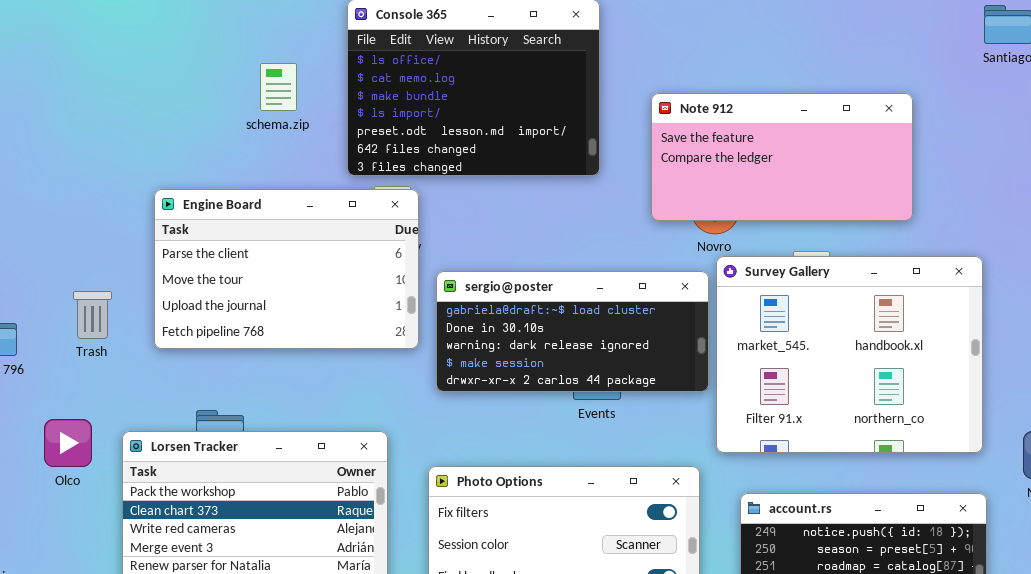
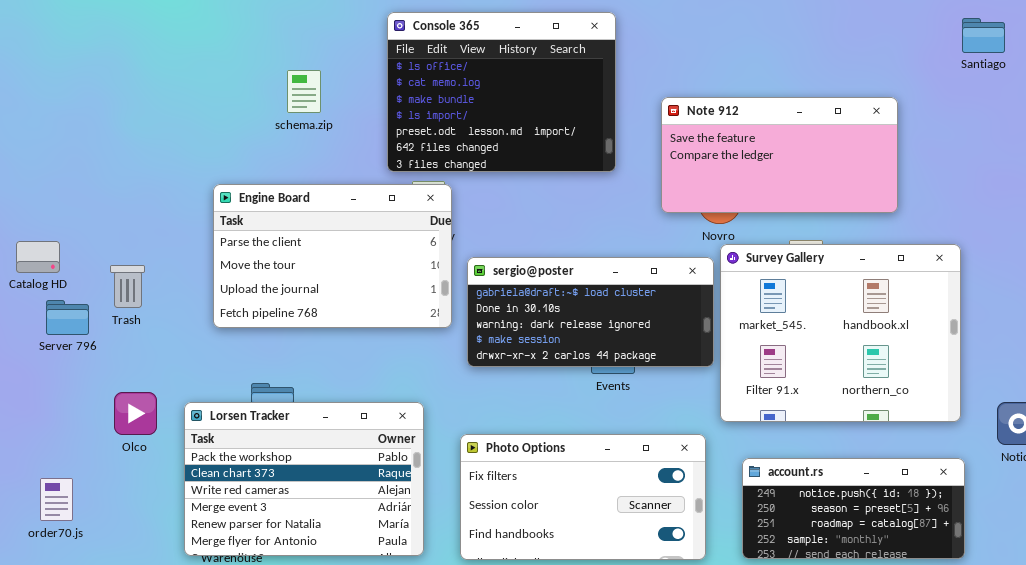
schema.zip: [260,63,297,111] -> [287,70,321,113], moved
Trash: [73,291,112,339] -> [110,265,145,308], moved

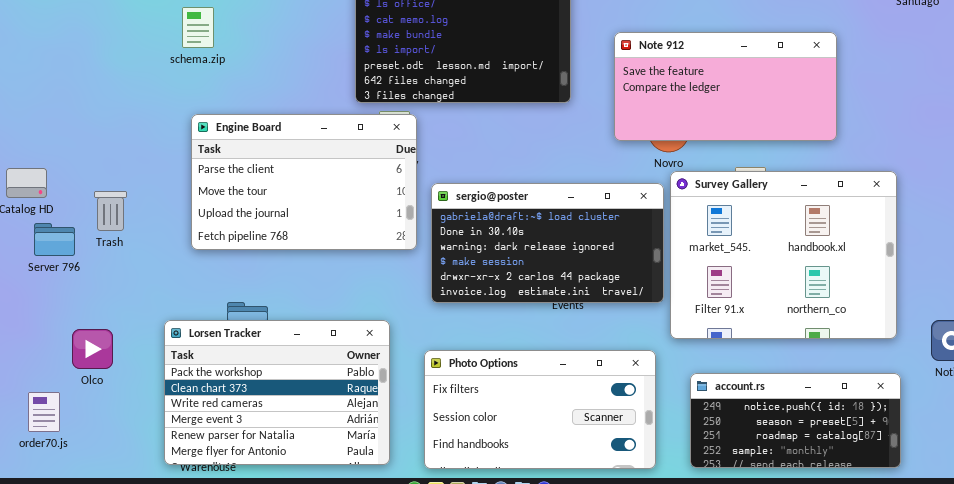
schema.zip: [287,70,321,113] -> [182,7,214,48], moved
sergio@poster: [467,257,714,367] -> [431,183,664,303], resized
Olco: [114,392,157,435] -> [72,329,113,369], moved

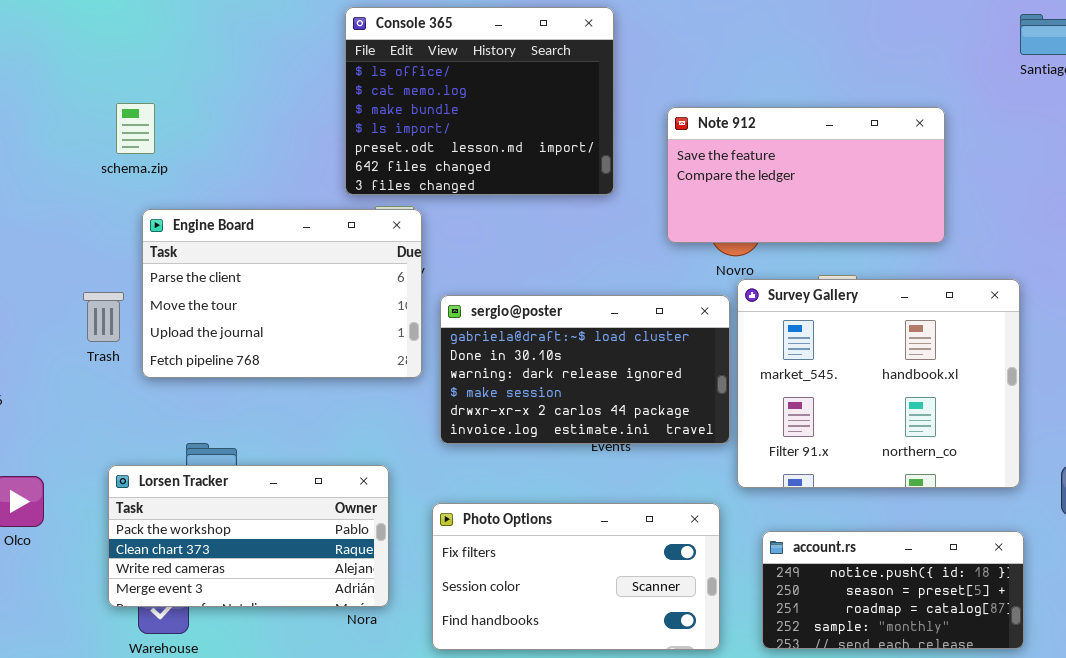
schema.zip: [182,7,214,48] -> [116,103,155,154], moved
Trash: [94,191,127,231] -> [83,292,124,342], moved
Lorsen Tracker: [164,320,390,465] -> [108,465,389,607], resized

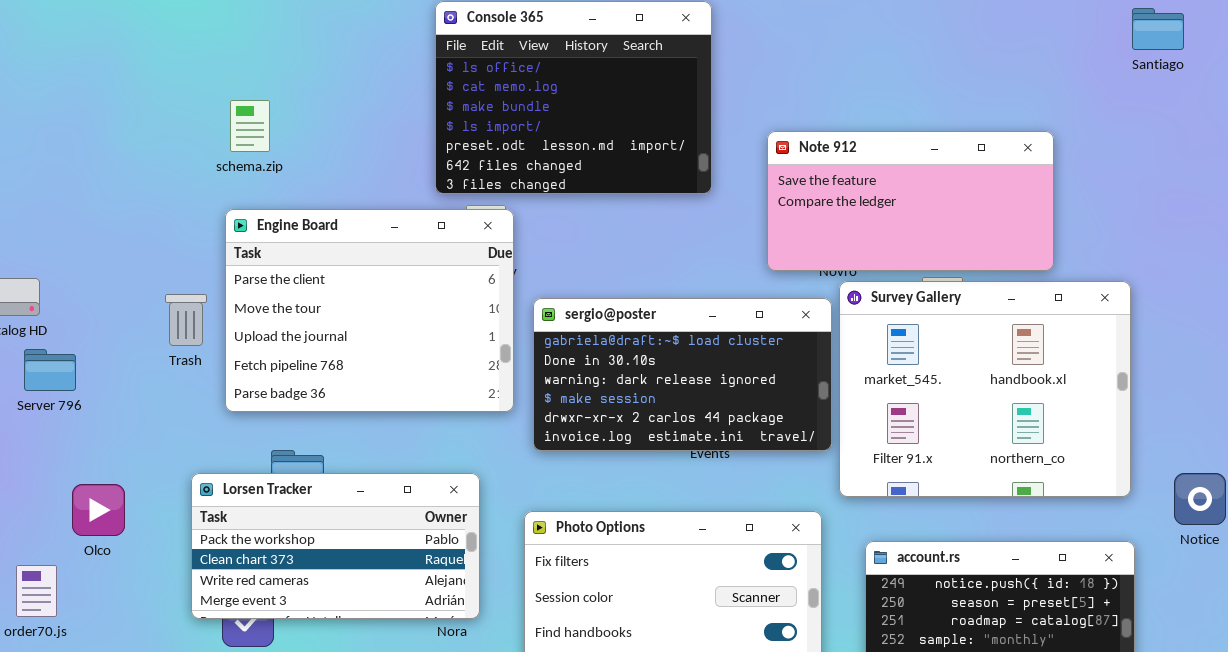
schema.zip: [116,103,155,154] -> [230,100,270,152], moved
Note 912: [667,107,945,243] -> [767,131,1054,271], moved
Engine Board: [142,209,422,378] -> [225,209,514,412], resized

